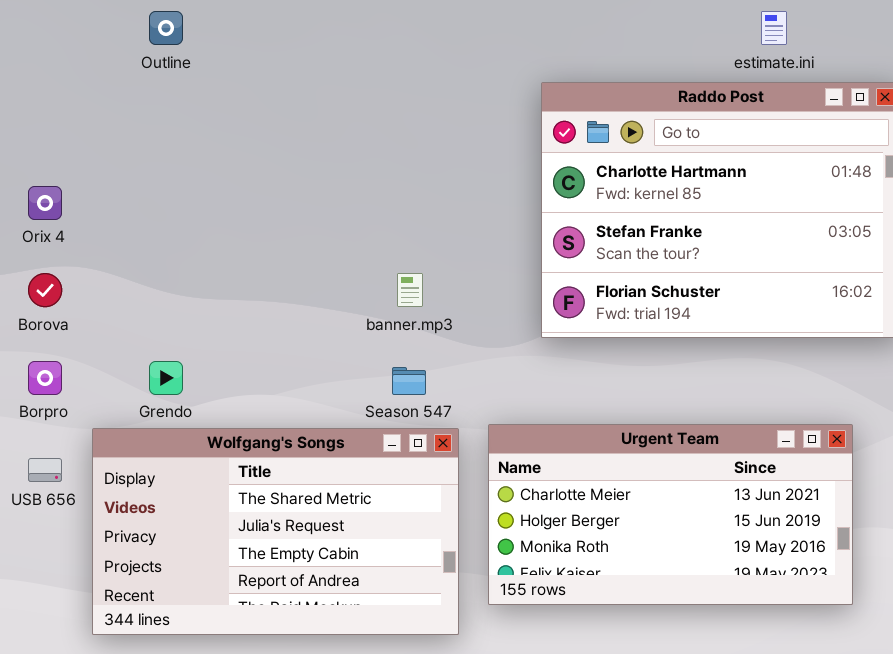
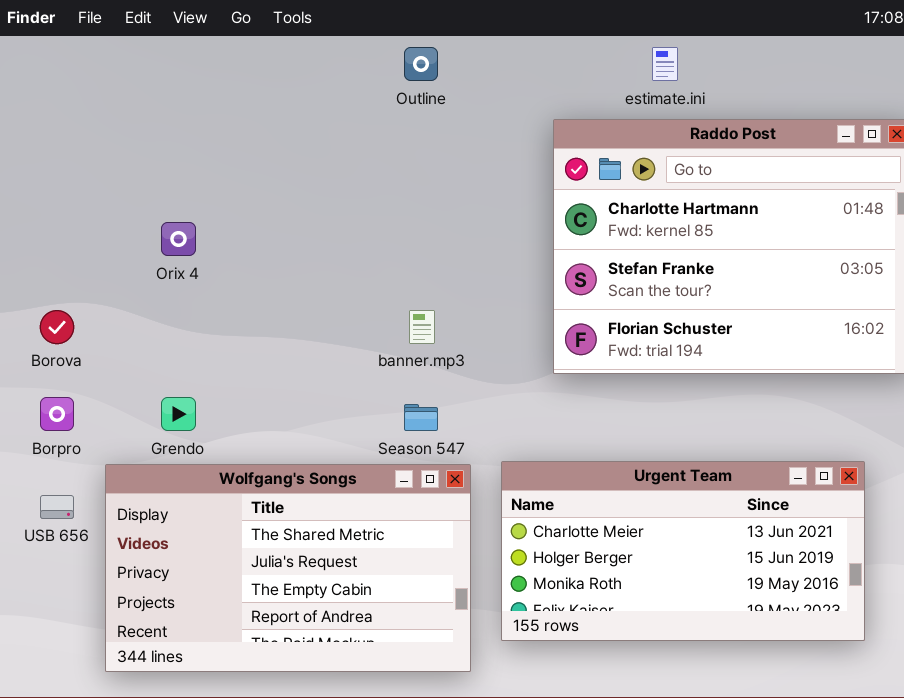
Outline: [149,11,183,45] -> [404,47,438,81], moved
estimate.ini: [761,11,787,45] -> [652,47,678,81], moved
Orix 4: [28,186,62,220] -> [161,222,196,256], moved

